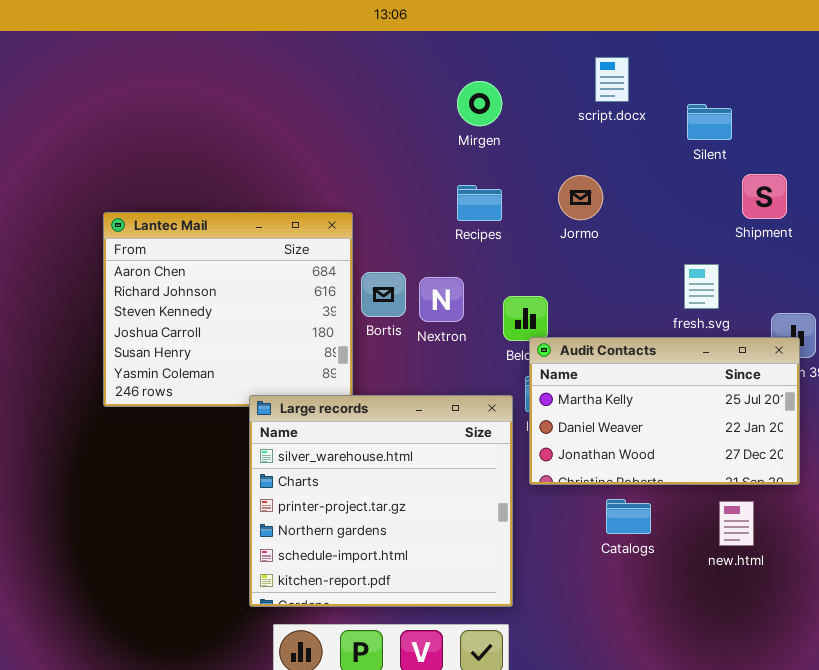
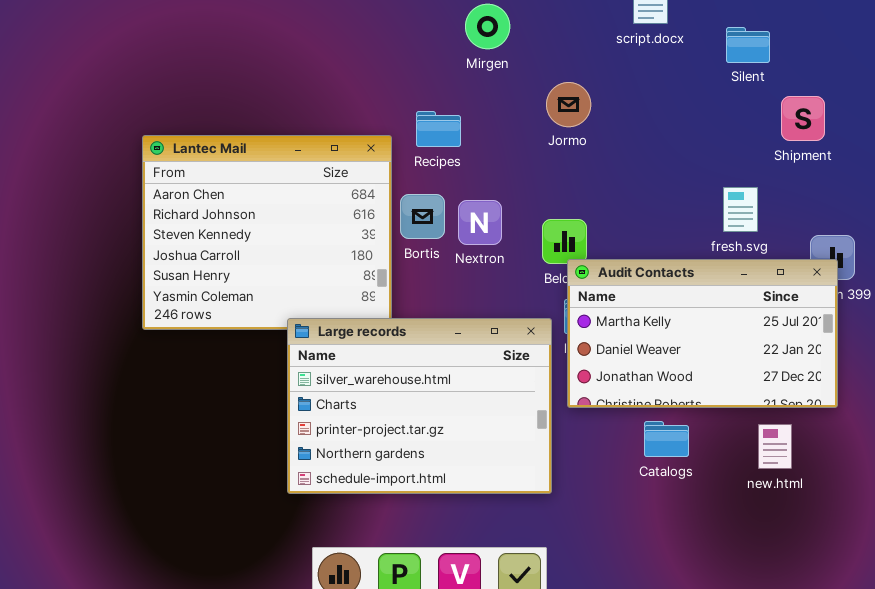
Mirgen: [457,81,502,126] -> [465,4,510,49], moved
Jormo: [558,175,603,220] -> [546,82,591,127], moved
Recipes: [457,185,502,221] -> [416,111,461,147], moved
Large records: [249,395,513,607] -> [287,318,552,494], resized

